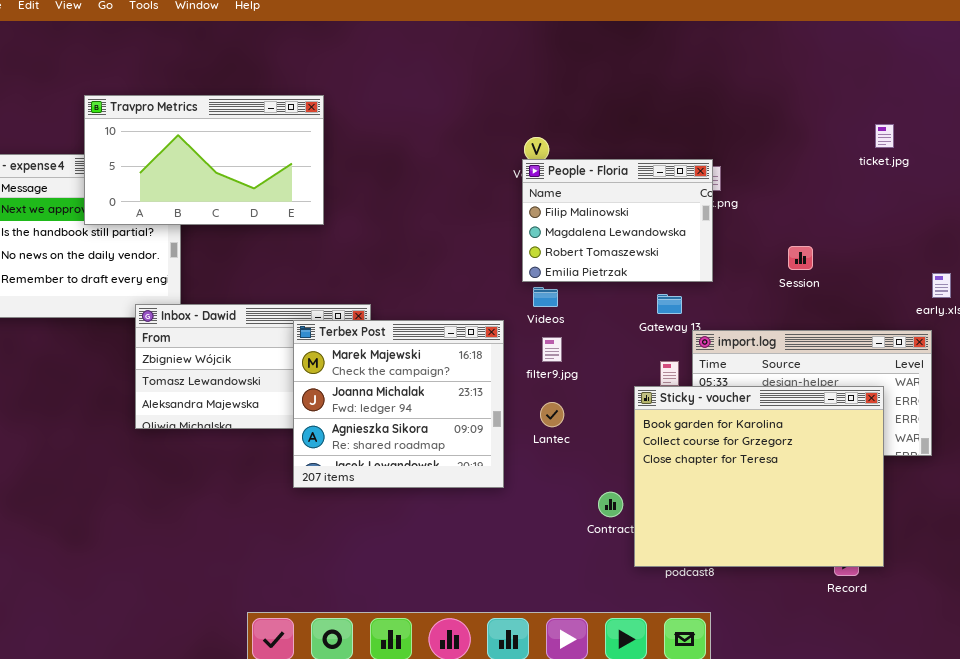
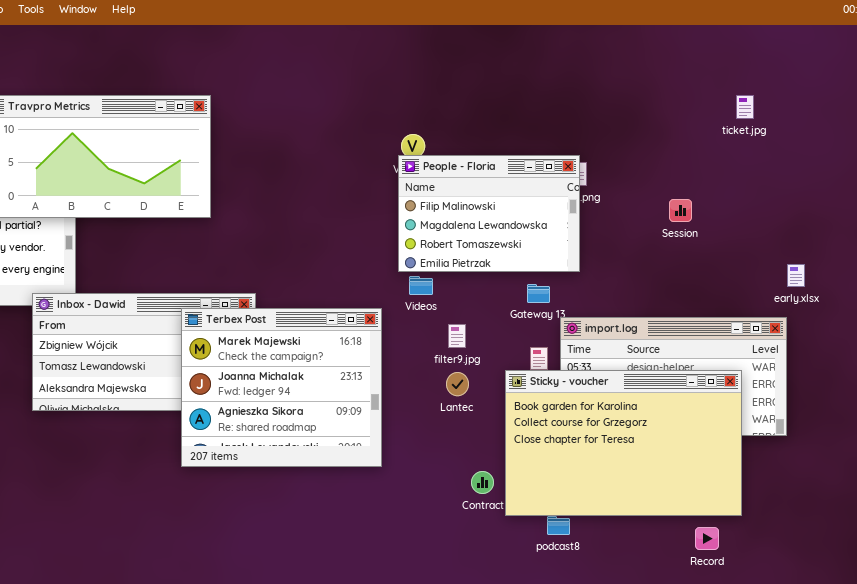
ticket.jpg: [875,124,894,148] -> [736,95,754,119], moved
Session: [788,246,813,270] -> [669,199,692,222], moved
filter9.jpg: [542,337,562,362] -> [448,324,466,348], moved
Sticky - voucher: [634,386,884,567] -> [505,370,742,516], resized
Lantec: [540,402,564,427] -> [446,372,469,396], moved

